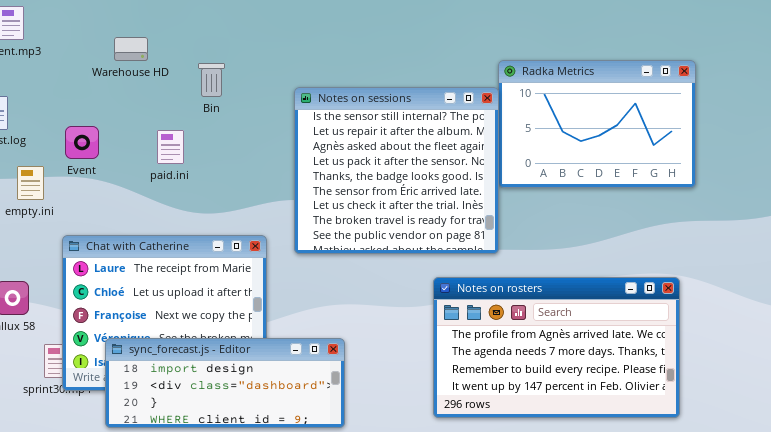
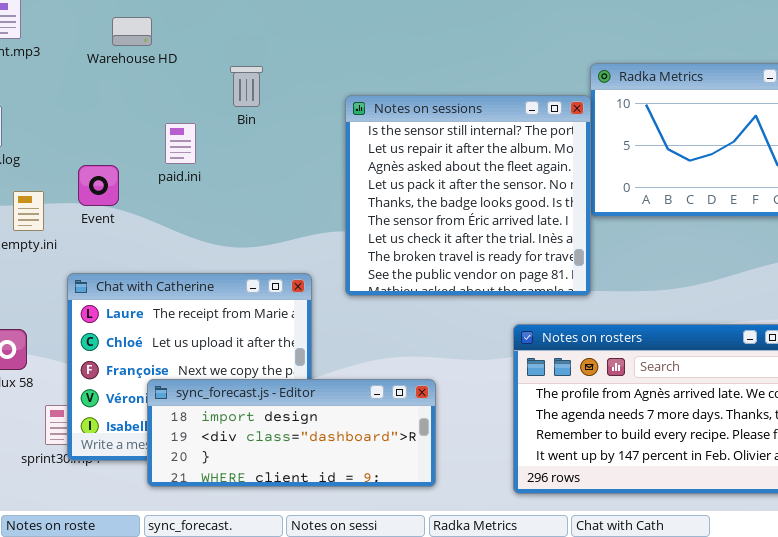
Warehouse HD: [114,37,148,61] -> [112,17,152,46], moved
Event: [65,126,99,159] -> [78,165,119,206], moved
paid.ini: [157,130,184,164] -> [165,123,196,164], moved
sync_forecast.js - Editor: [105,338,345,428] -> [147,379,436,487], moved

